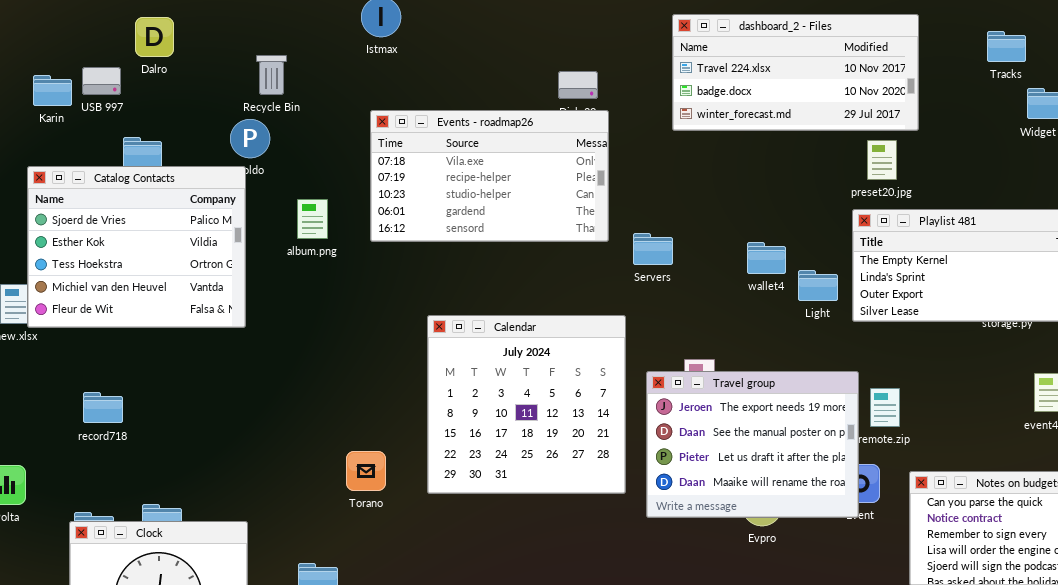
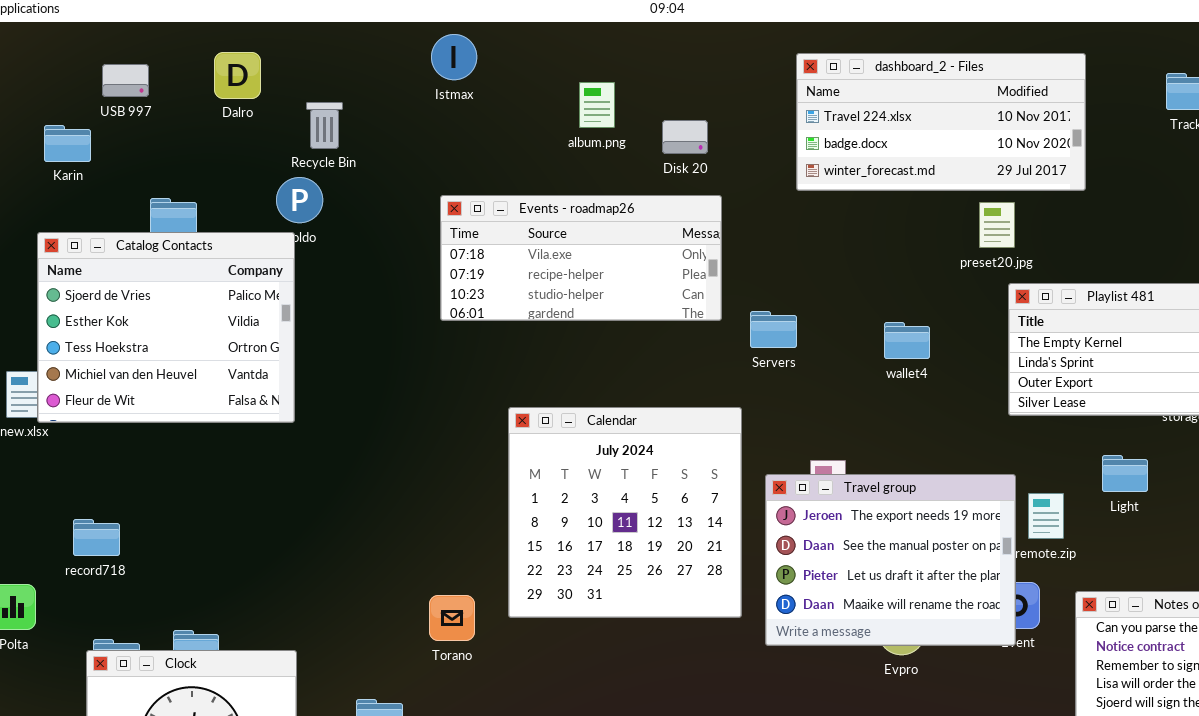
Dalro: [135,17,174,57] -> [214,52,261,99], moved
USB 997: [82,67,121,95] -> [102,64,149,97], moved
Events - roadmap26: [370,110,609,242] -> [440,195,722,321], resized
preset20.jpg: [867,140,897,180] -> [979,202,1015,248], moved
album.png: [297,199,328,239] -> [579,82,615,128], moved
Light: [798,270,838,301] -> [1102,455,1148,492], moved
record718: [83,392,123,423] -> [73,519,120,556], moved
Torano: [346,451,386,491] -> [429,595,475,641], moved

